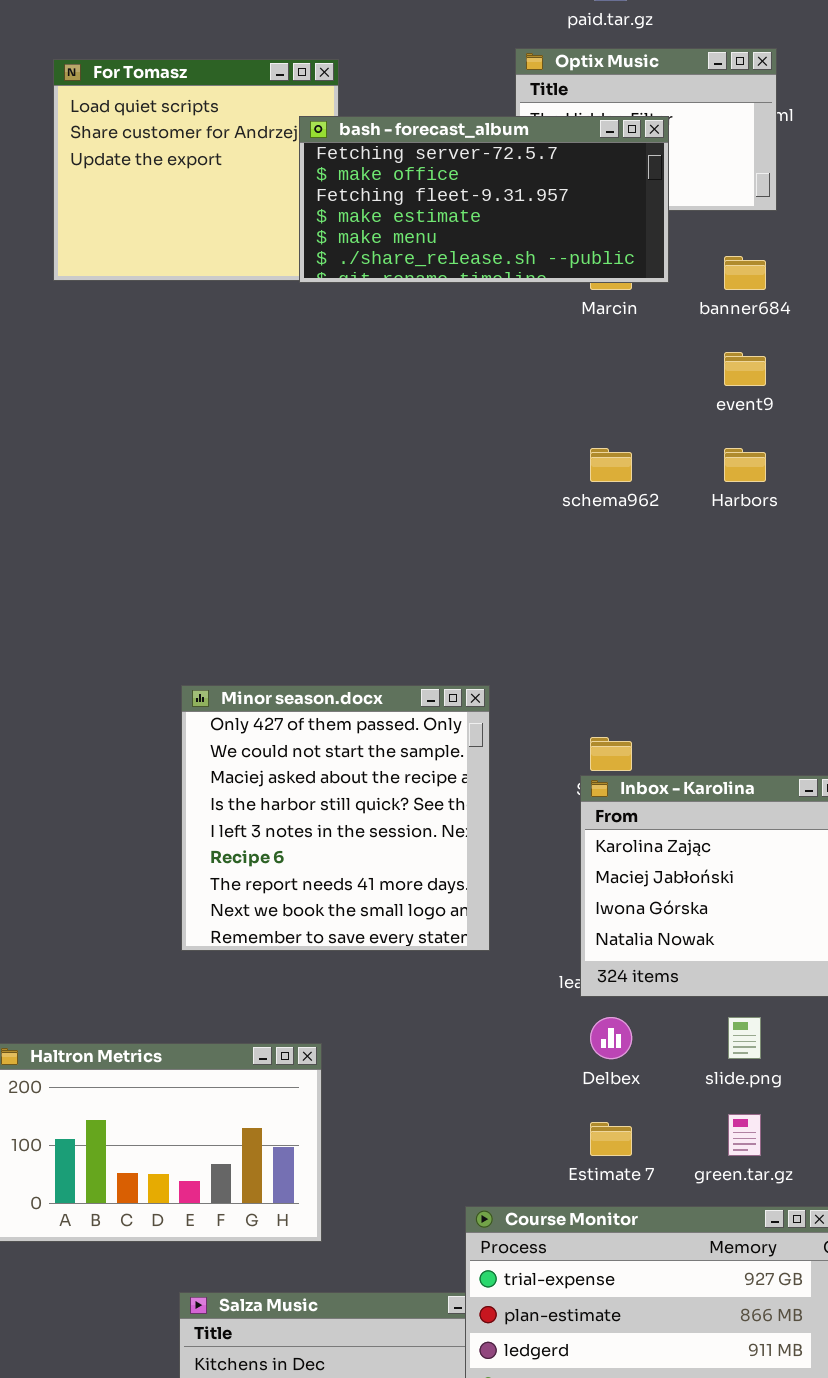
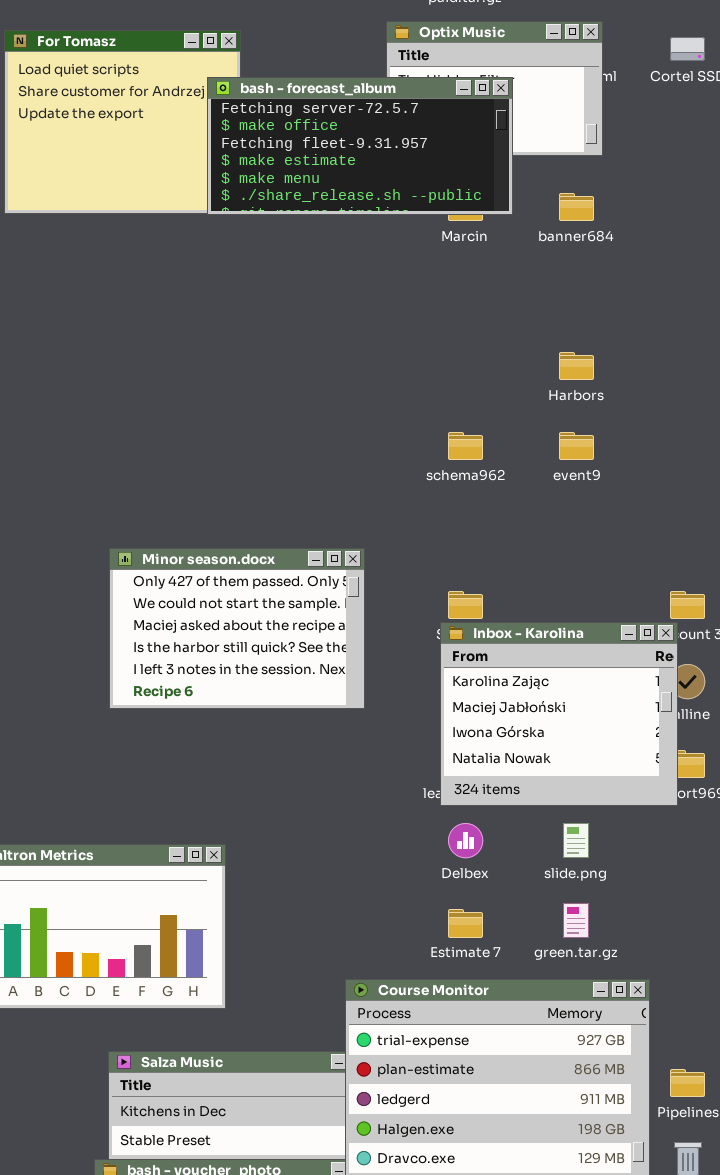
event9: [724,352,766,386] -> [559,432,594,460], moved
schema962: [590,448,632,482] -> [448,432,483,460], moved
Minor season.docx: [181,685,490,951] -> [109,548,365,709], resized

